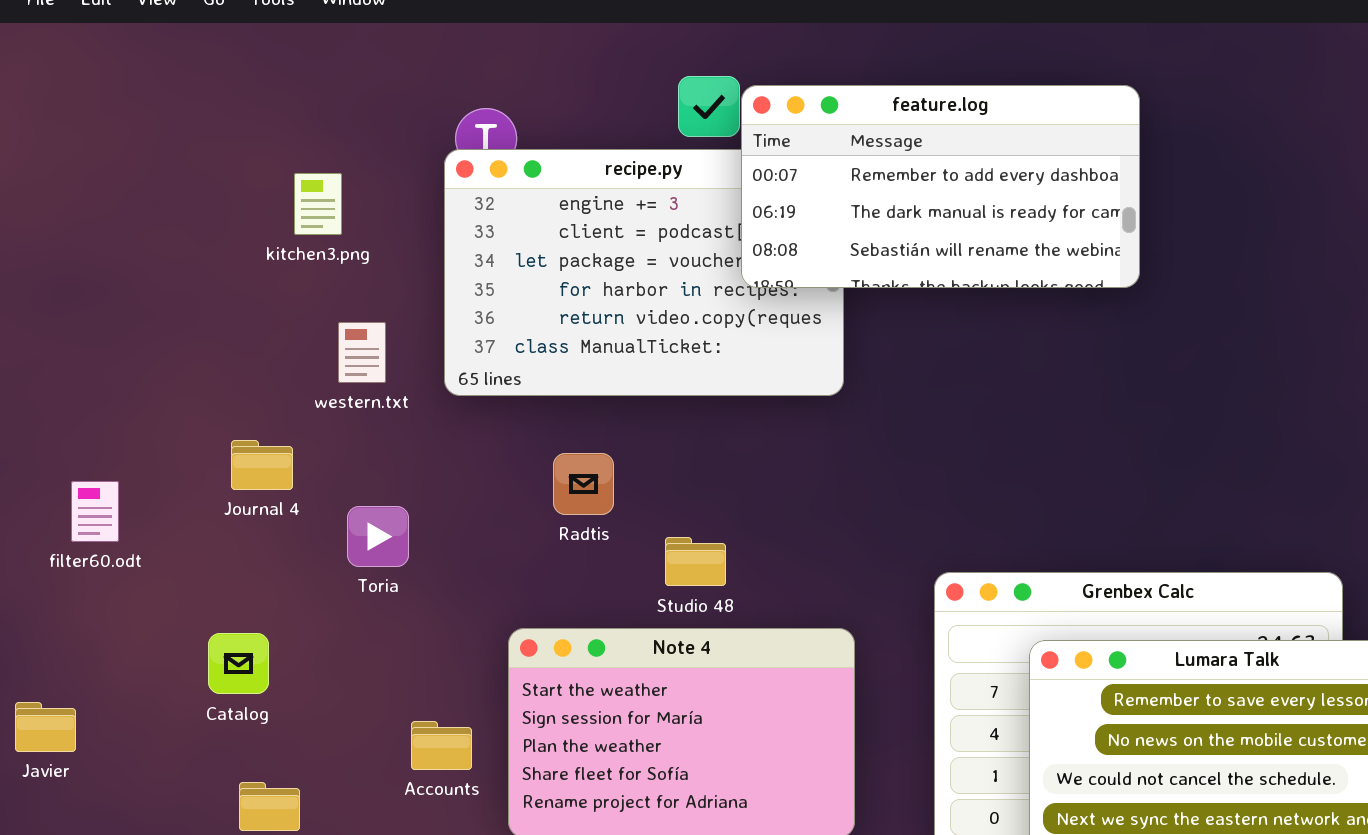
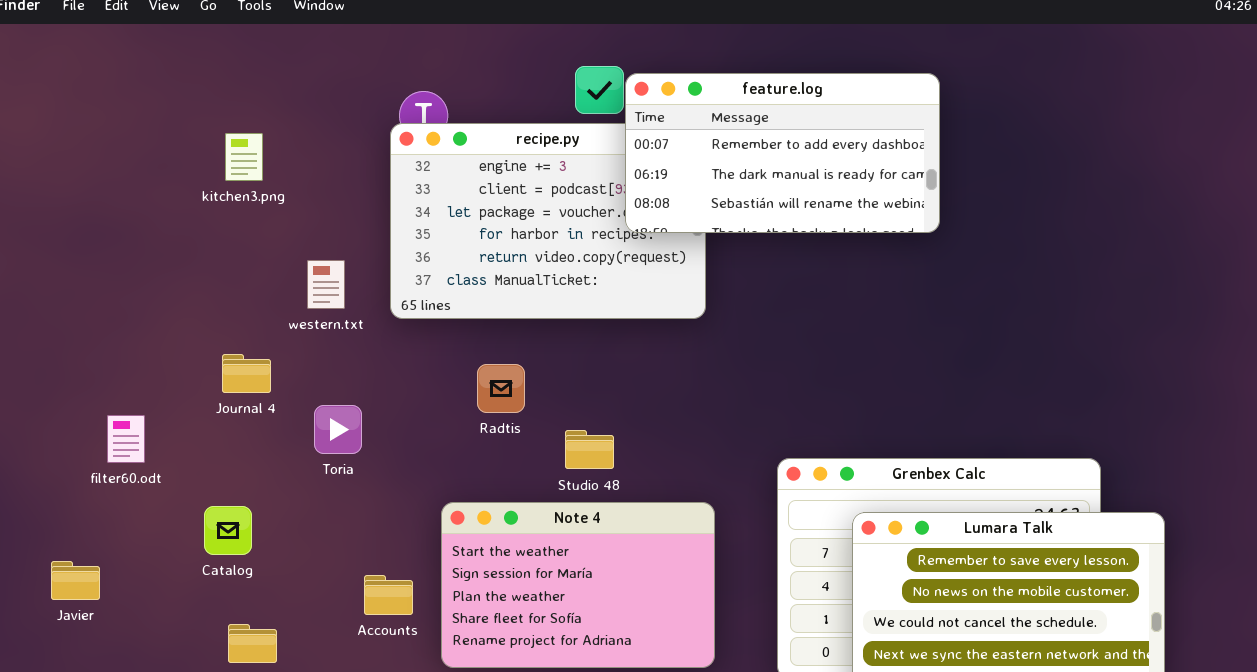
kitchen3.png: [294,173,342,235] -> [225,133,263,181], moved
filter60.odt: [71,481,119,542] -> [107,415,145,463], moved

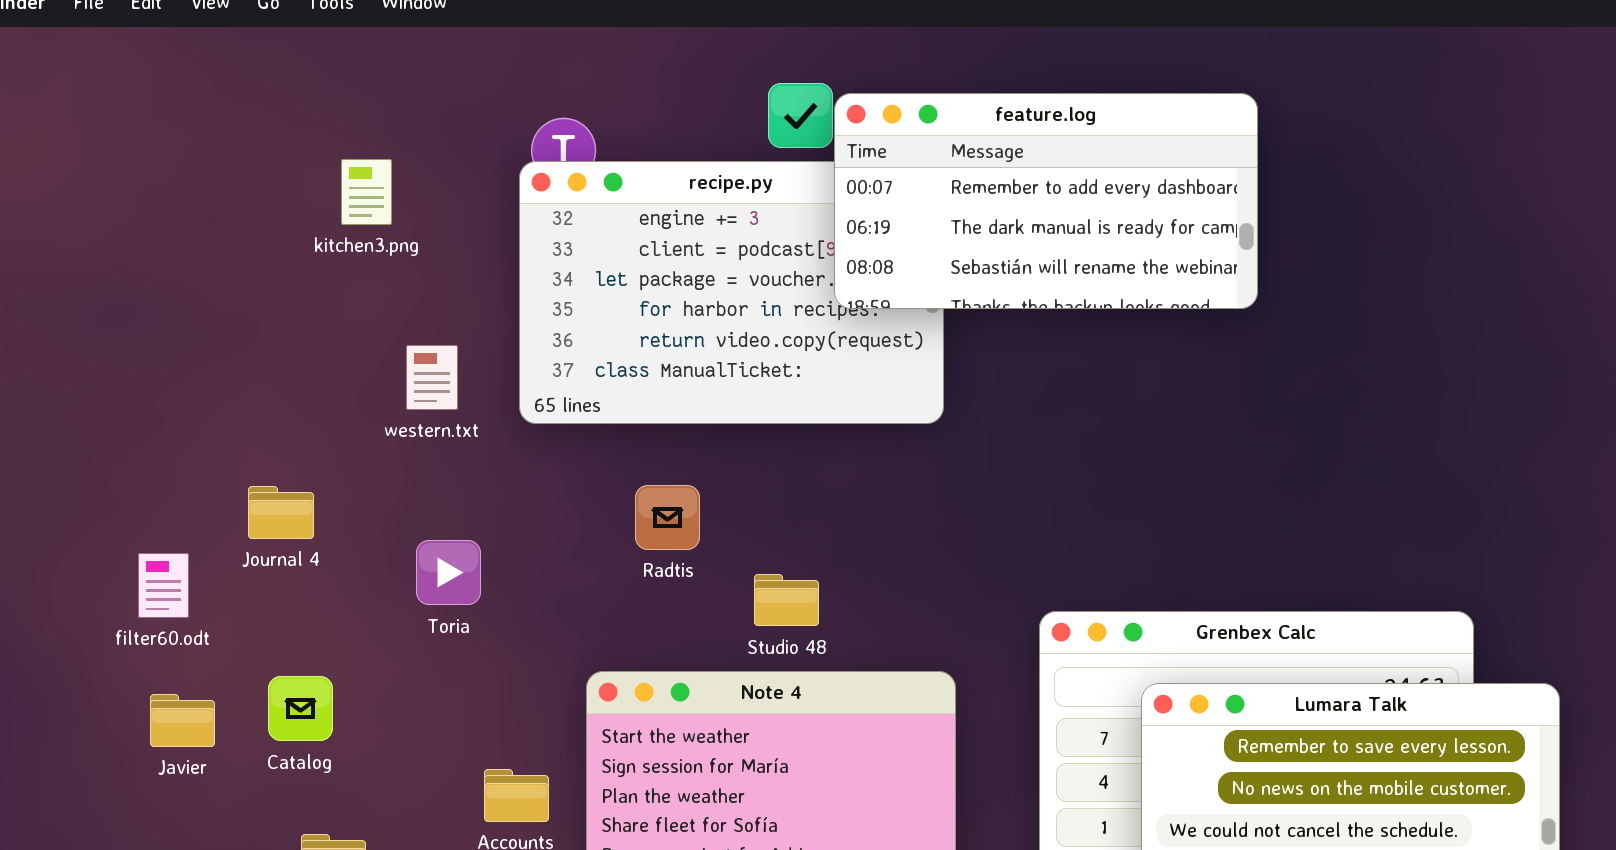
kitchen3.png: [225,133,263,181] -> [341,159,392,225], moved
Journal 4: [222,354,271,393] -> [248,486,314,539], moved
Javier: [51,561,100,600] -> [150,694,215,747], moved

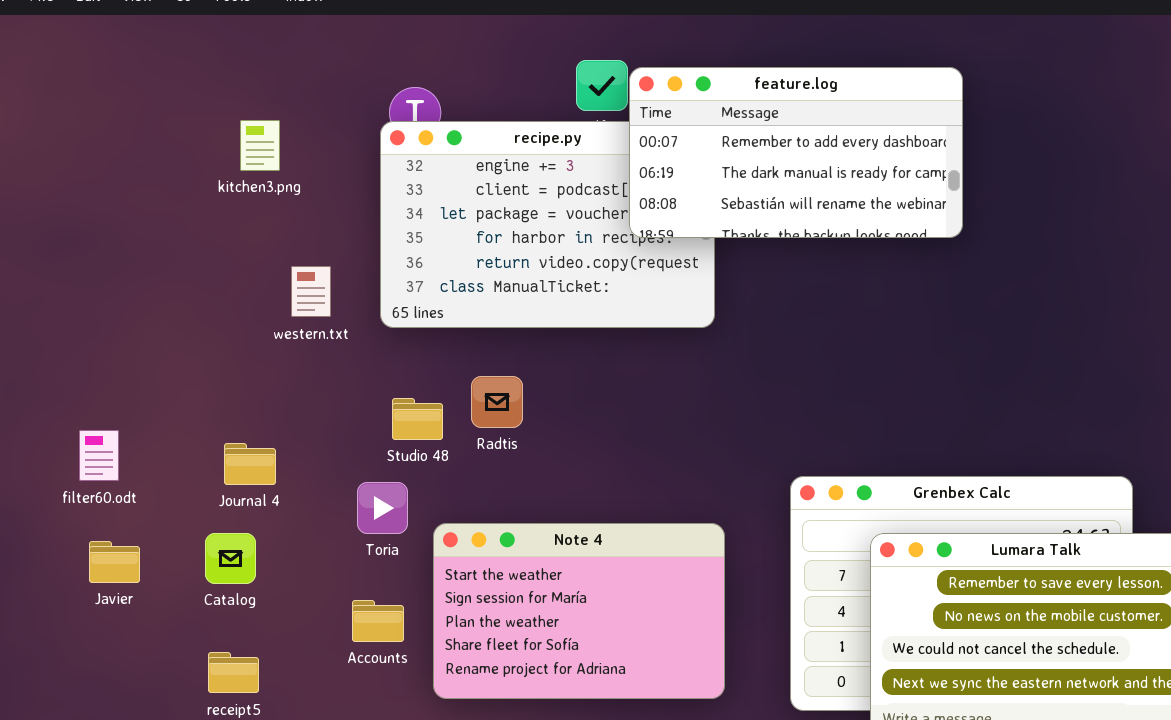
Journal 4: [248,486,314,539] -> [224,443,276,485], moved
Toria: [416,540,481,605] -> [357,482,408,534], moved
Studio 48: [754,574,819,626] -> [392,398,443,440], moved
Catalog: [268,676,333,741] -> [205,533,256,584], moved

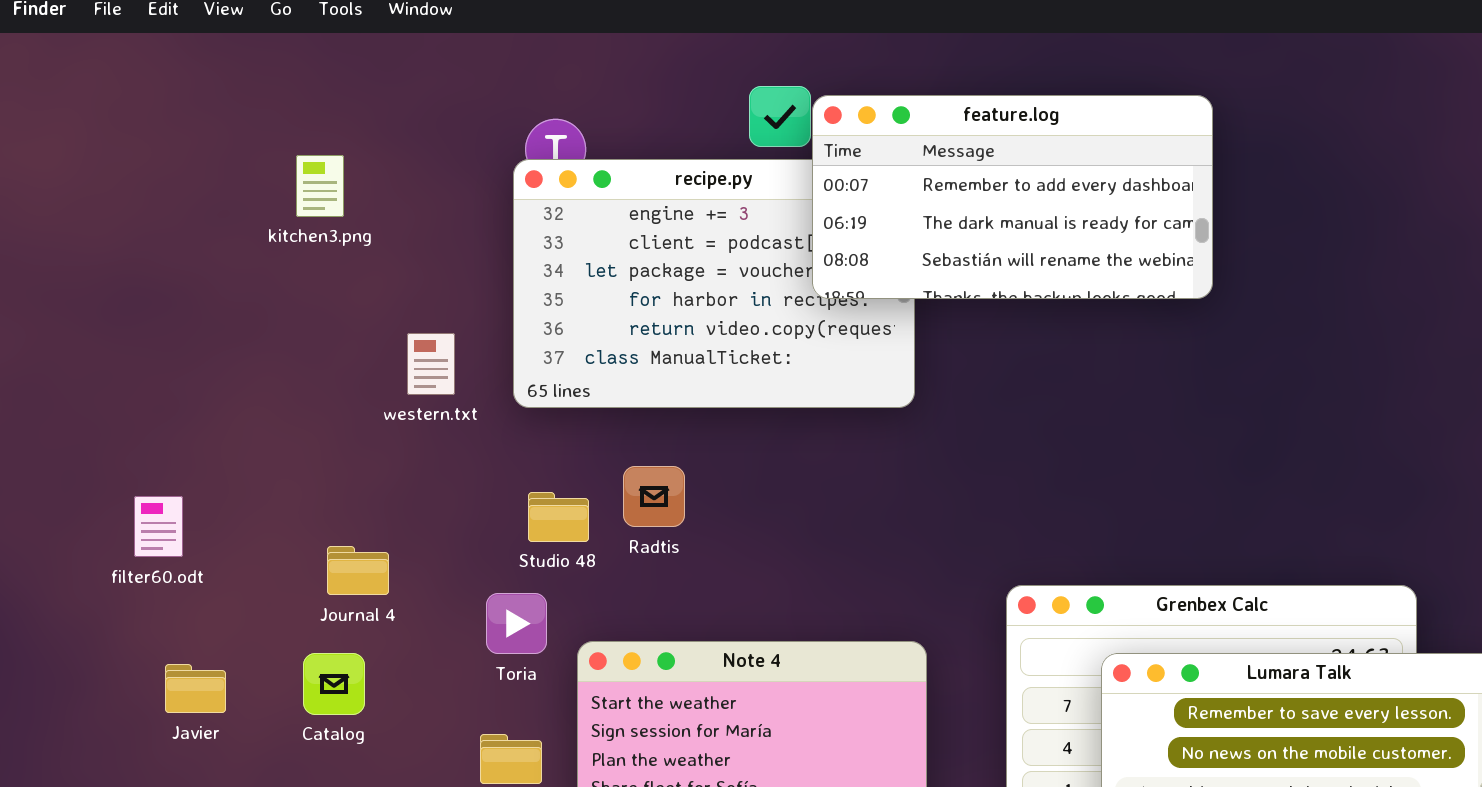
kitchen3.png: [240,120,280,171] -> [296,155,344,217], moved
filter60.odt: [79,430,119,481] -> [134,496,183,557], moved

